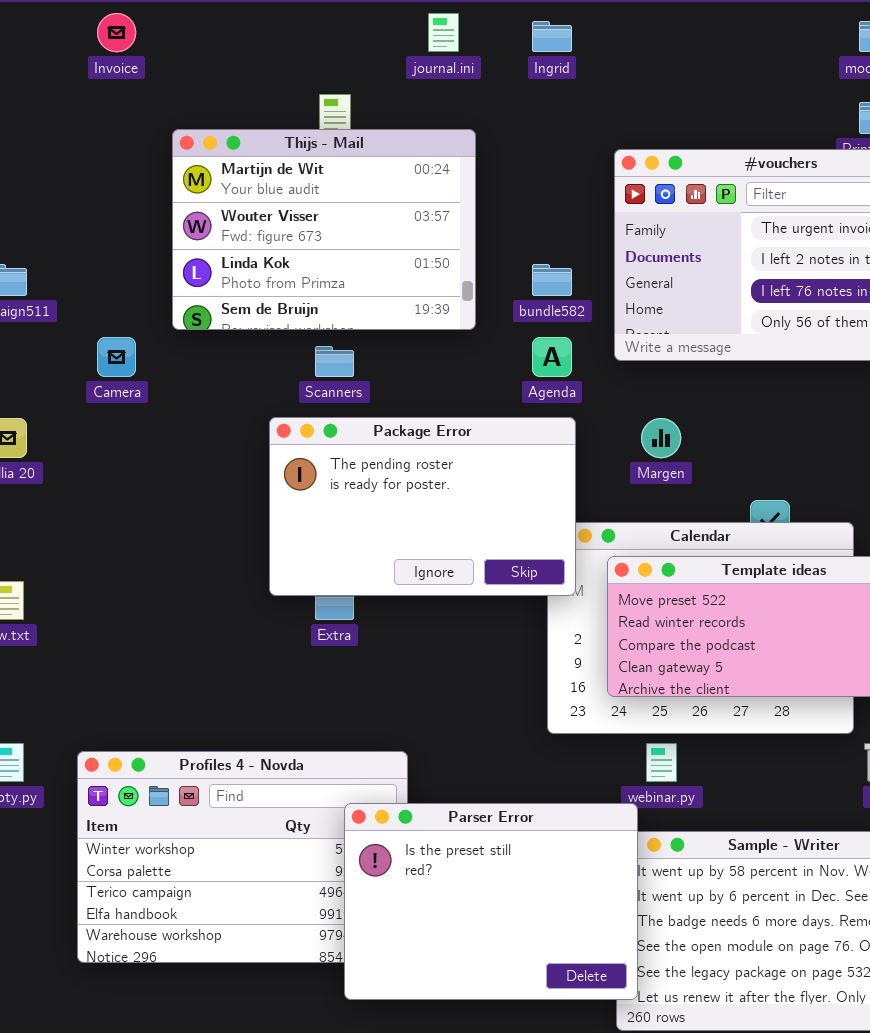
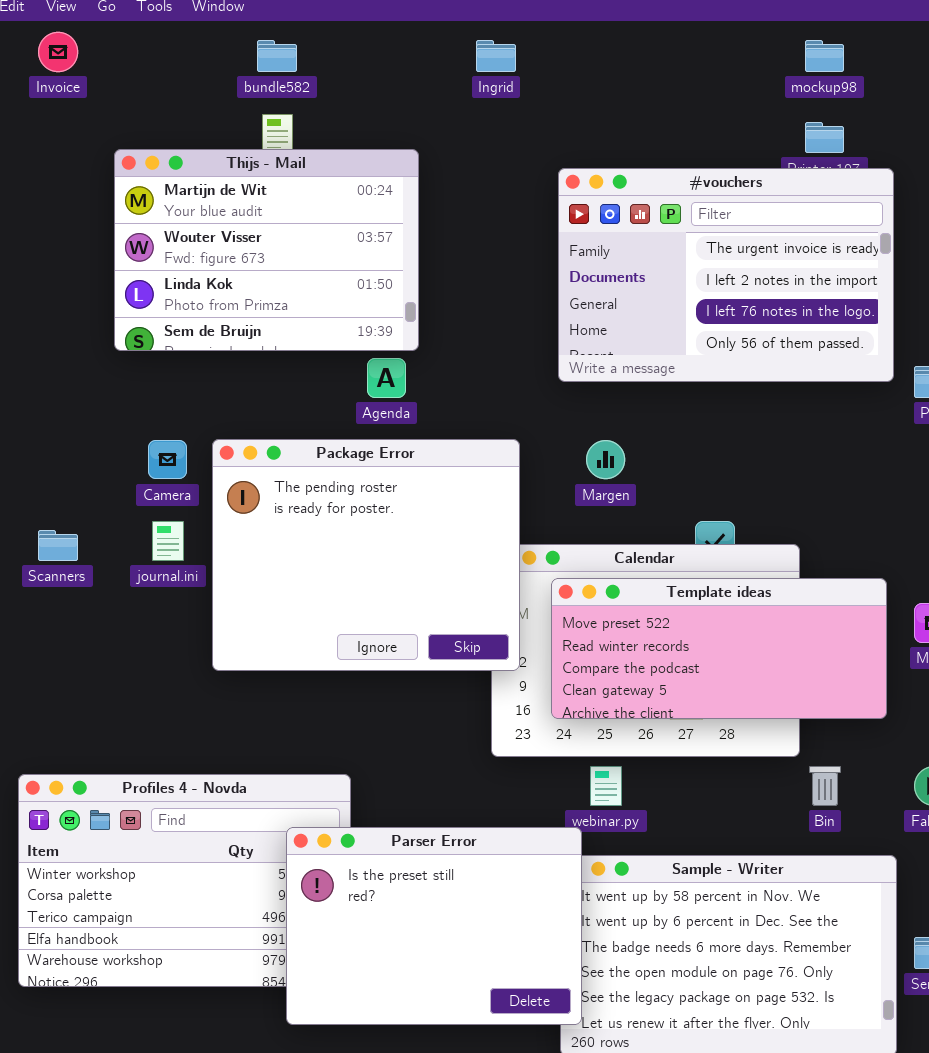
journal.ini: [428,13,459,52] -> [152,521,184,561], moved
bundle582: [532,264,572,296] -> [257,40,297,72], moved
Camera: [97,337,136,377] -> [148,440,187,479], moved
Agenda: [532,337,572,377] -> [367,358,406,398], moved
Scanners: [315,346,354,377] -> [38,530,78,561], moved
Package Error: [269,417,576,596] -> [212,439,520,671], resized

